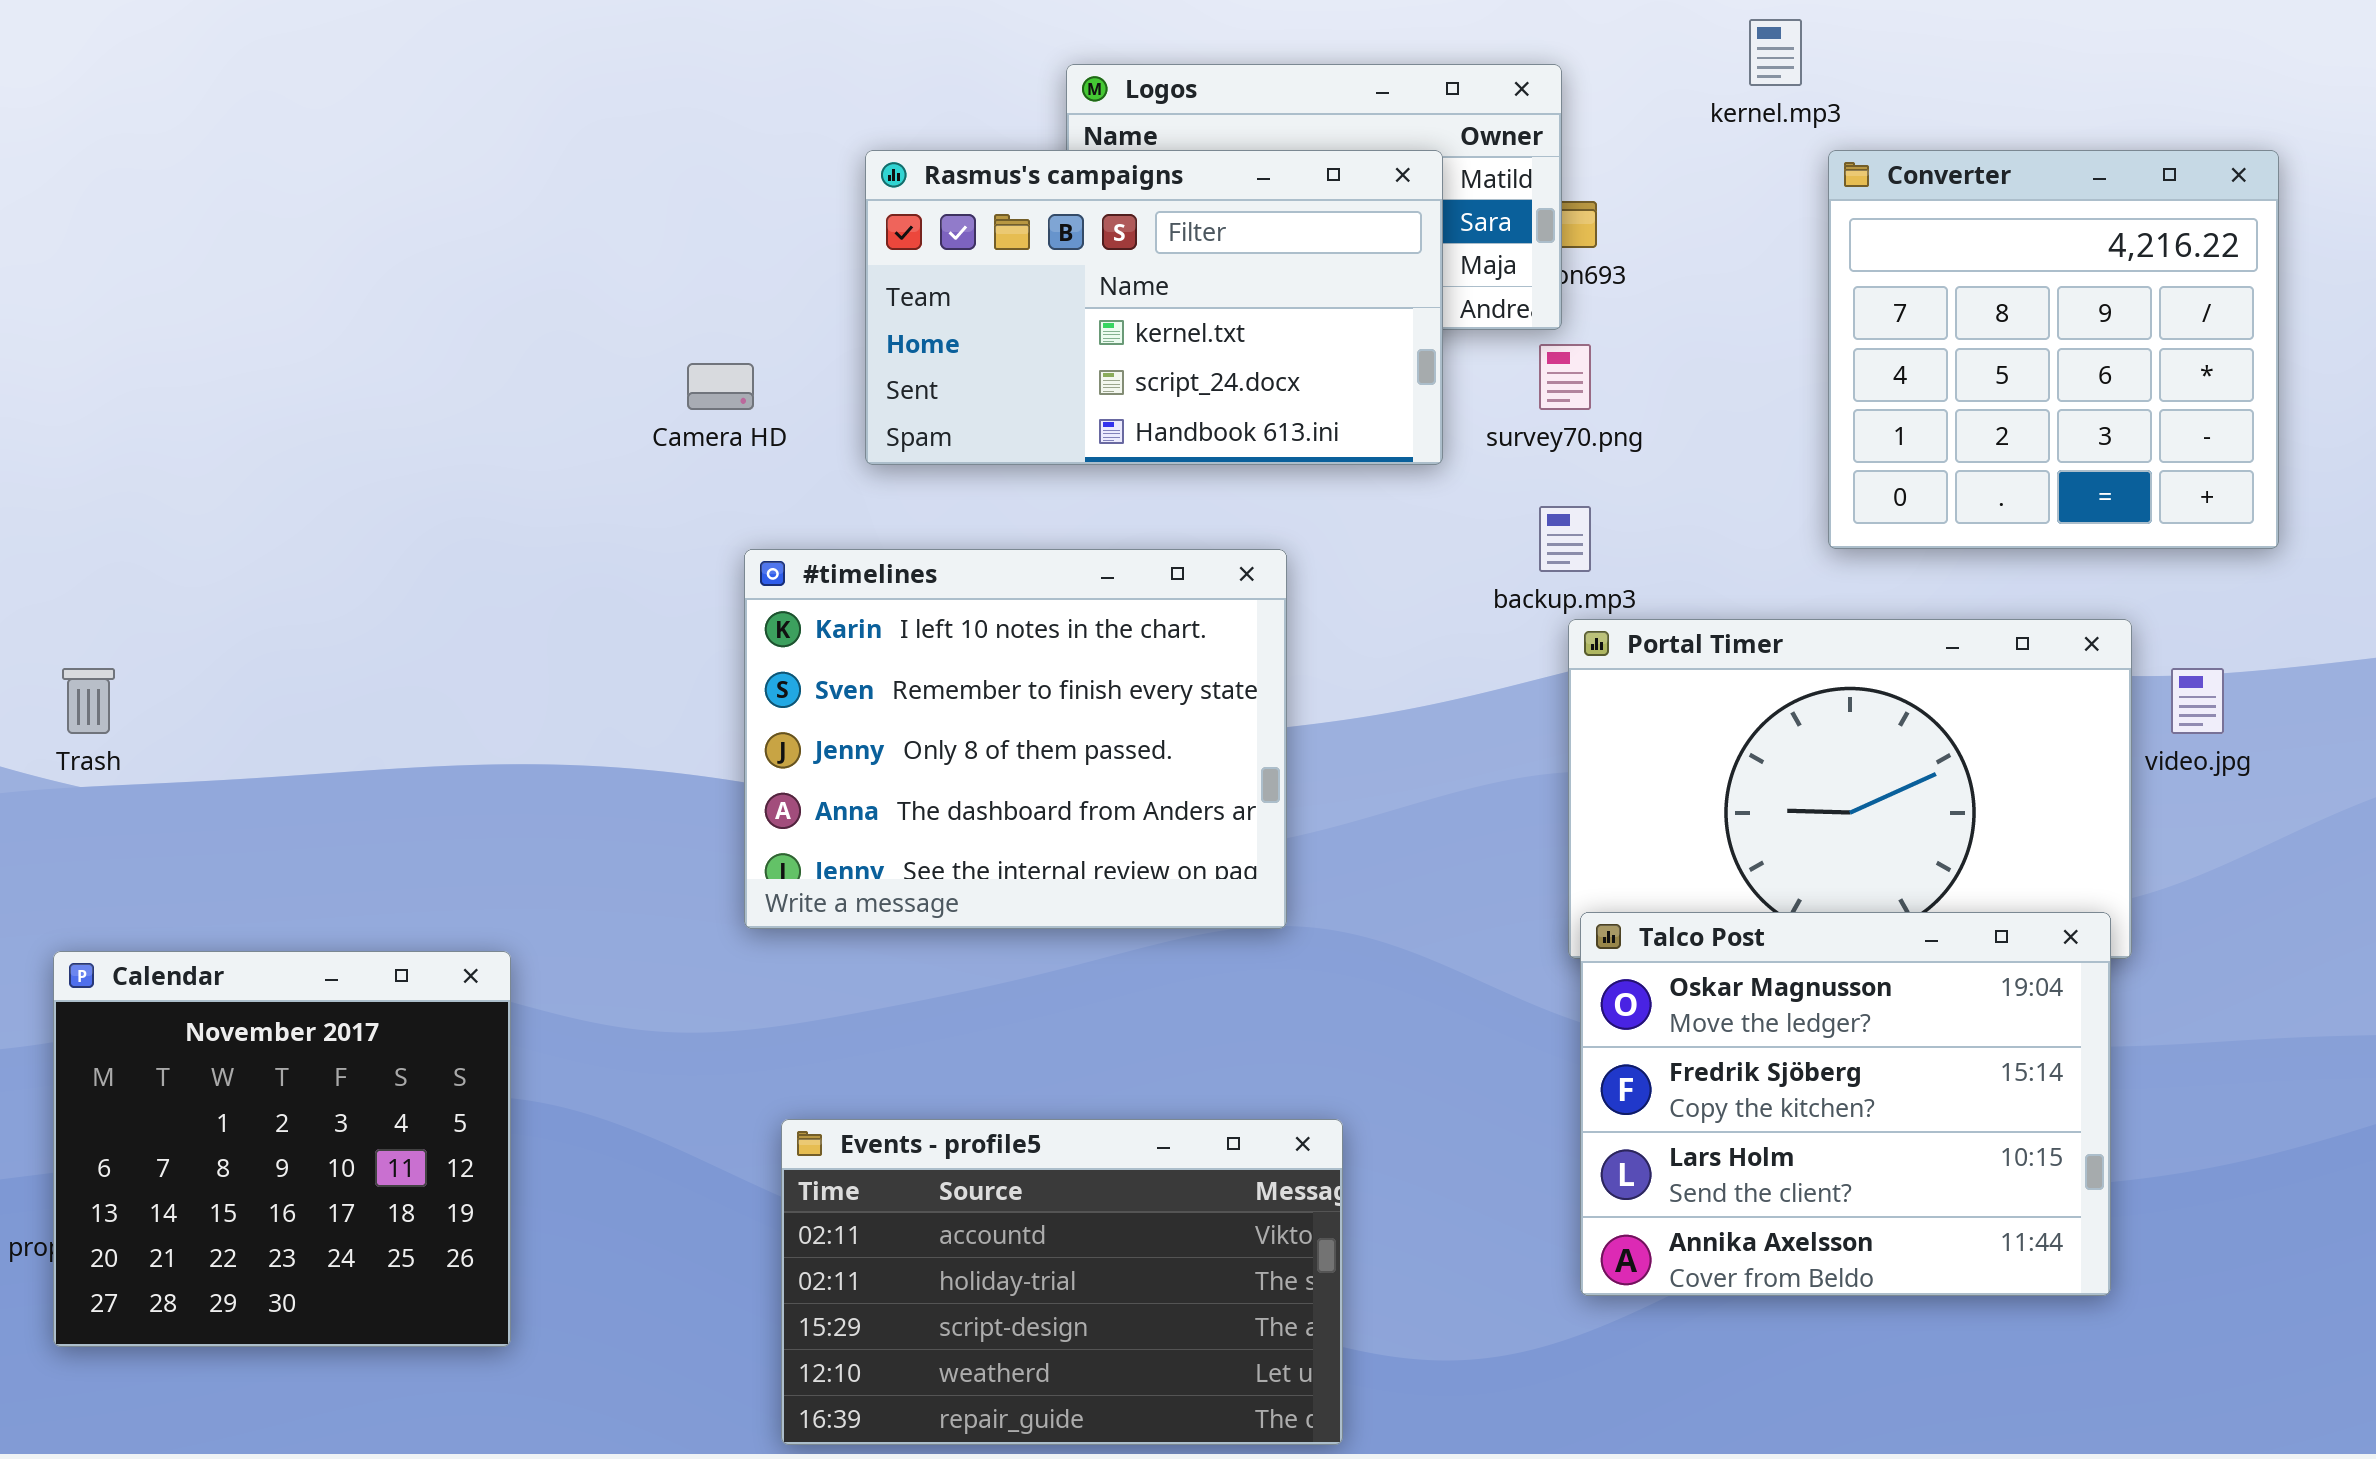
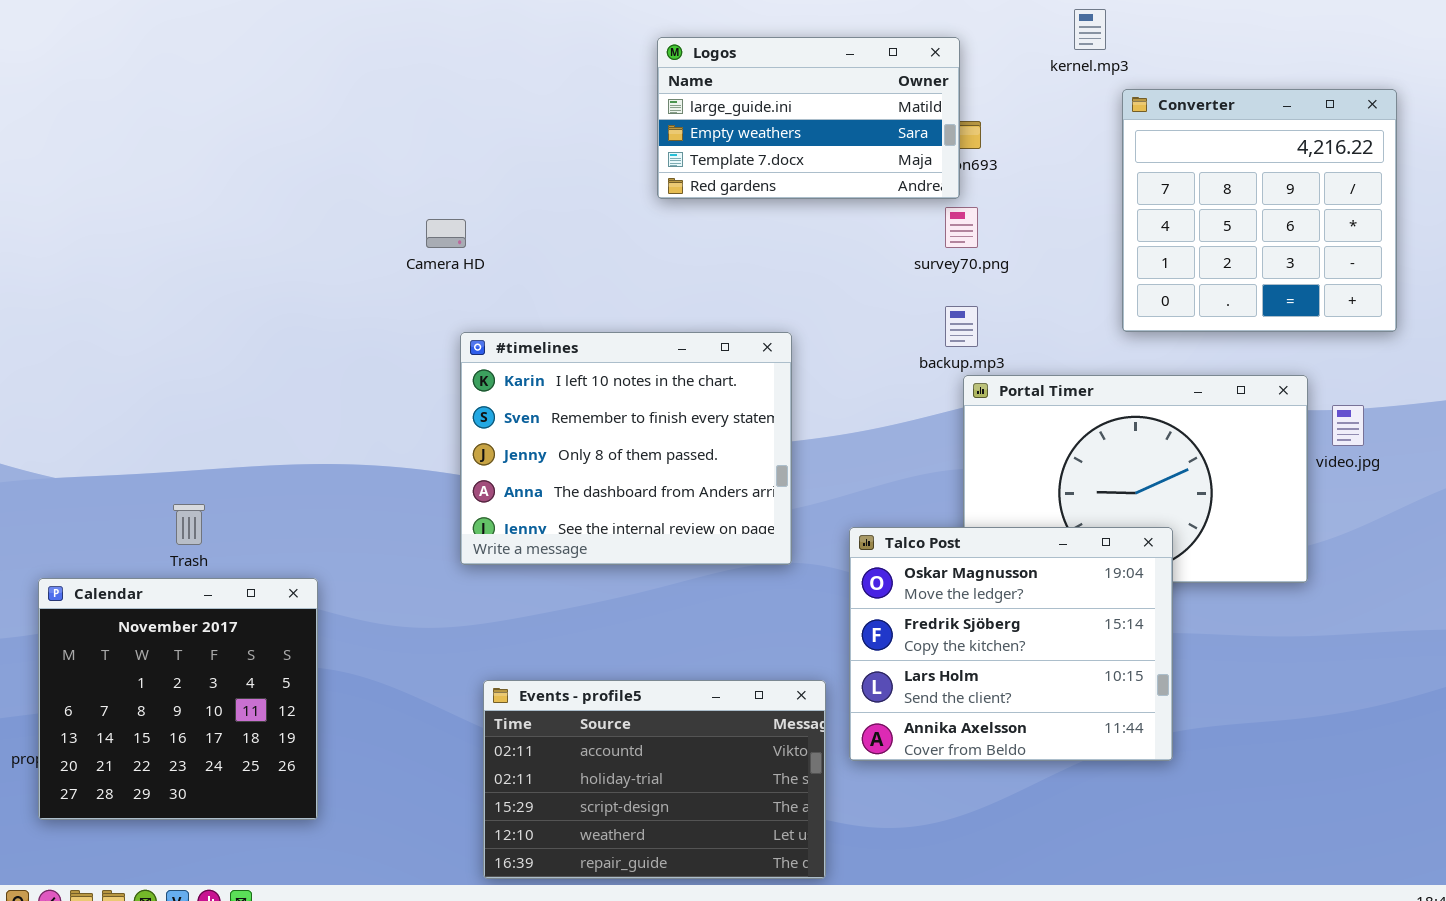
Rasmus's campaigns: [865,150,1443,465] -> none, closed
Trash: [62,668,115,734] -> [173,504,205,545], moved
Talco Post: [1580,912,2111,1296] -> [849,527,1173,761], moved

